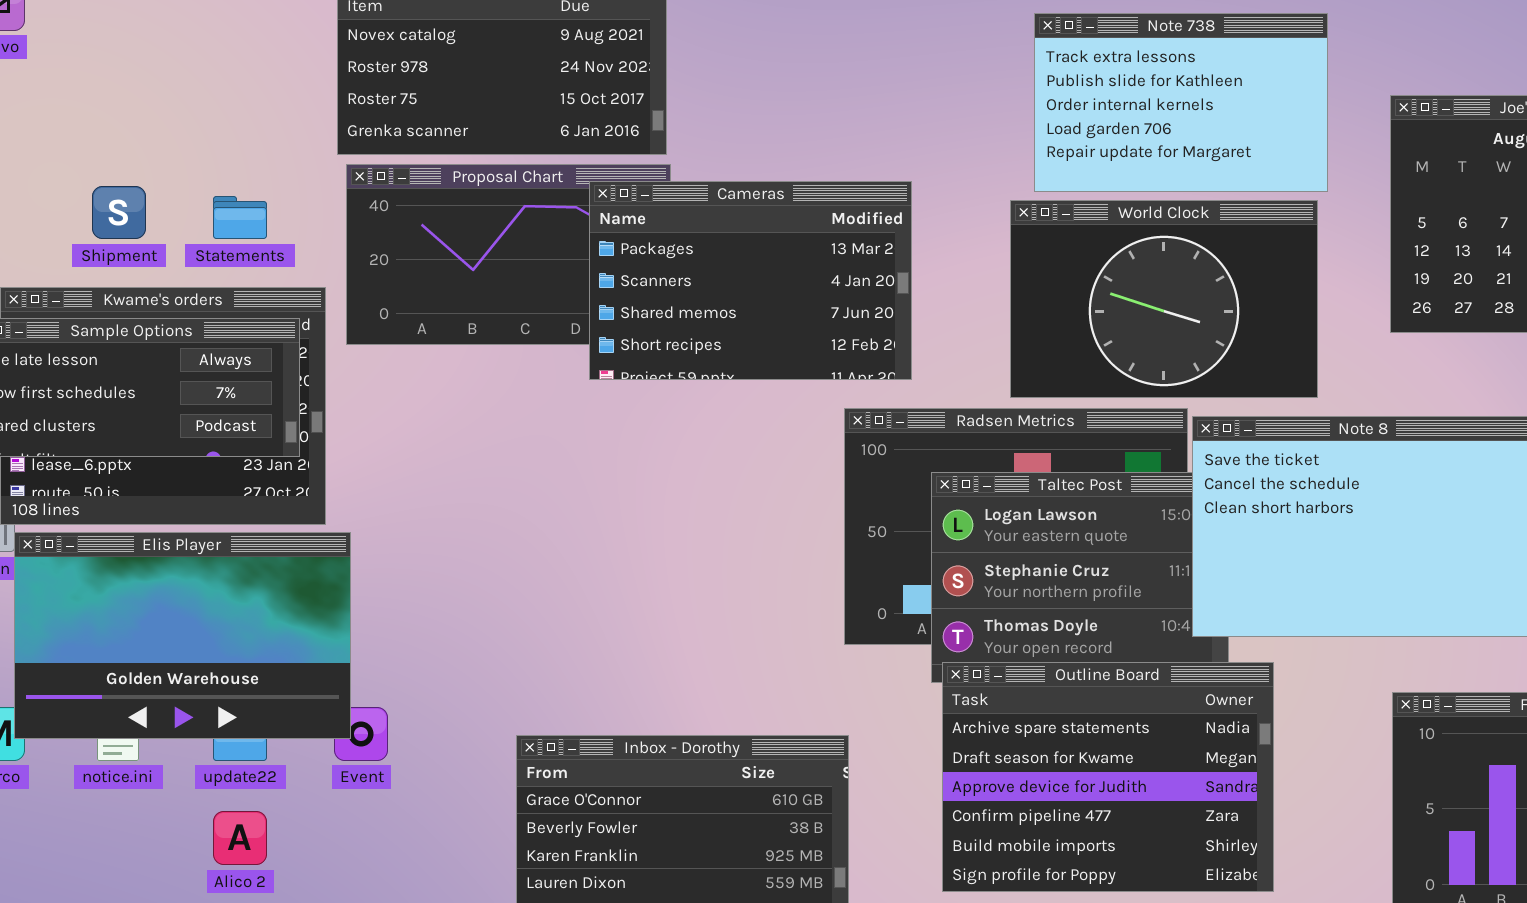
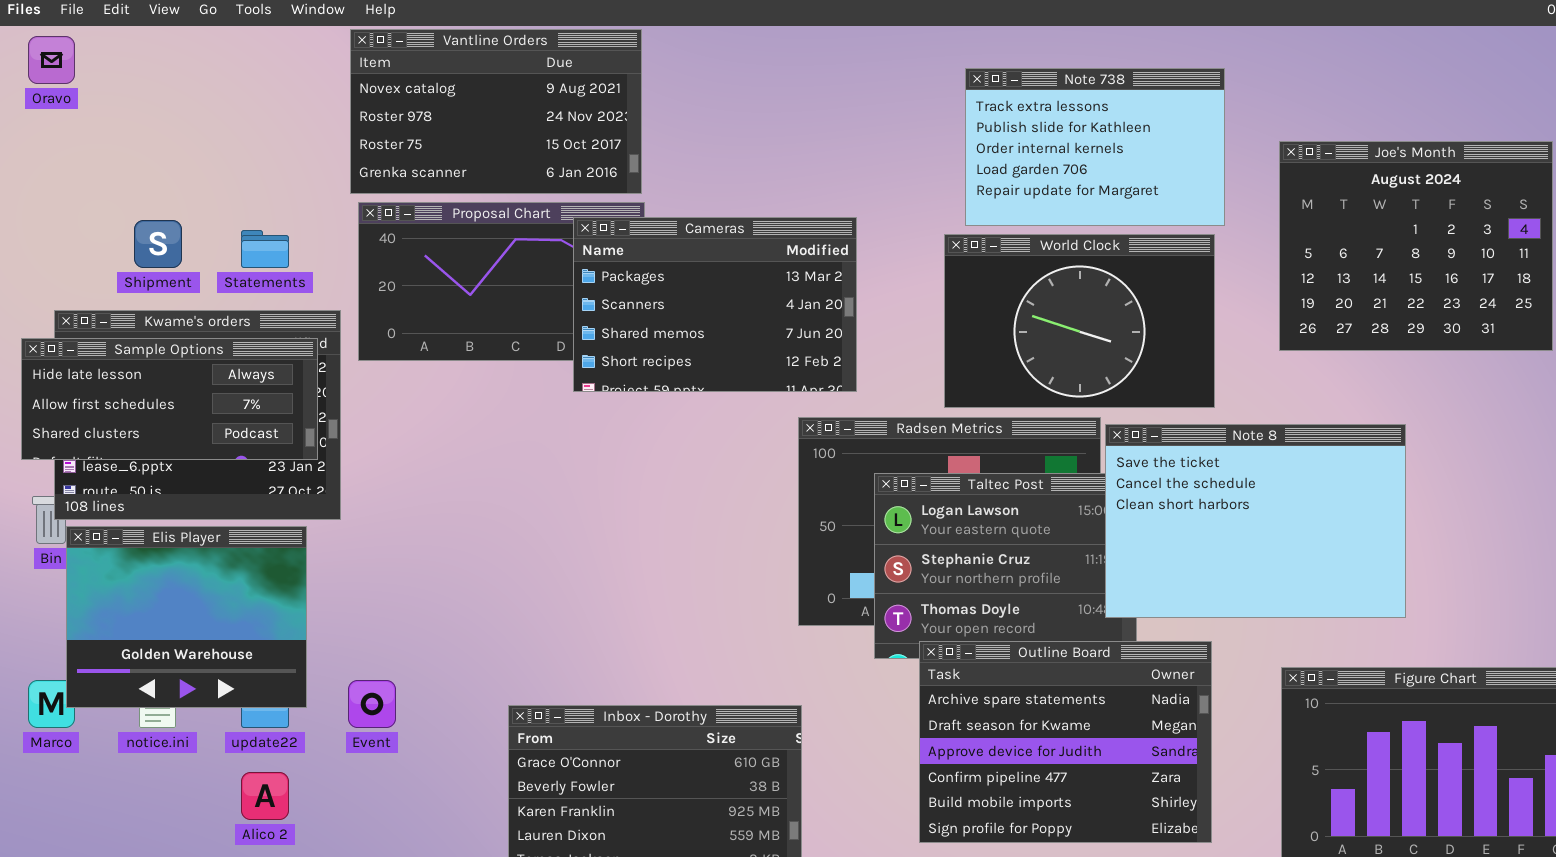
Elis Player: [14,532,351,739] -> [66,526,307,708], resized
Outline Board: [942,662,1274,892] -> [919,641,1212,843], moved

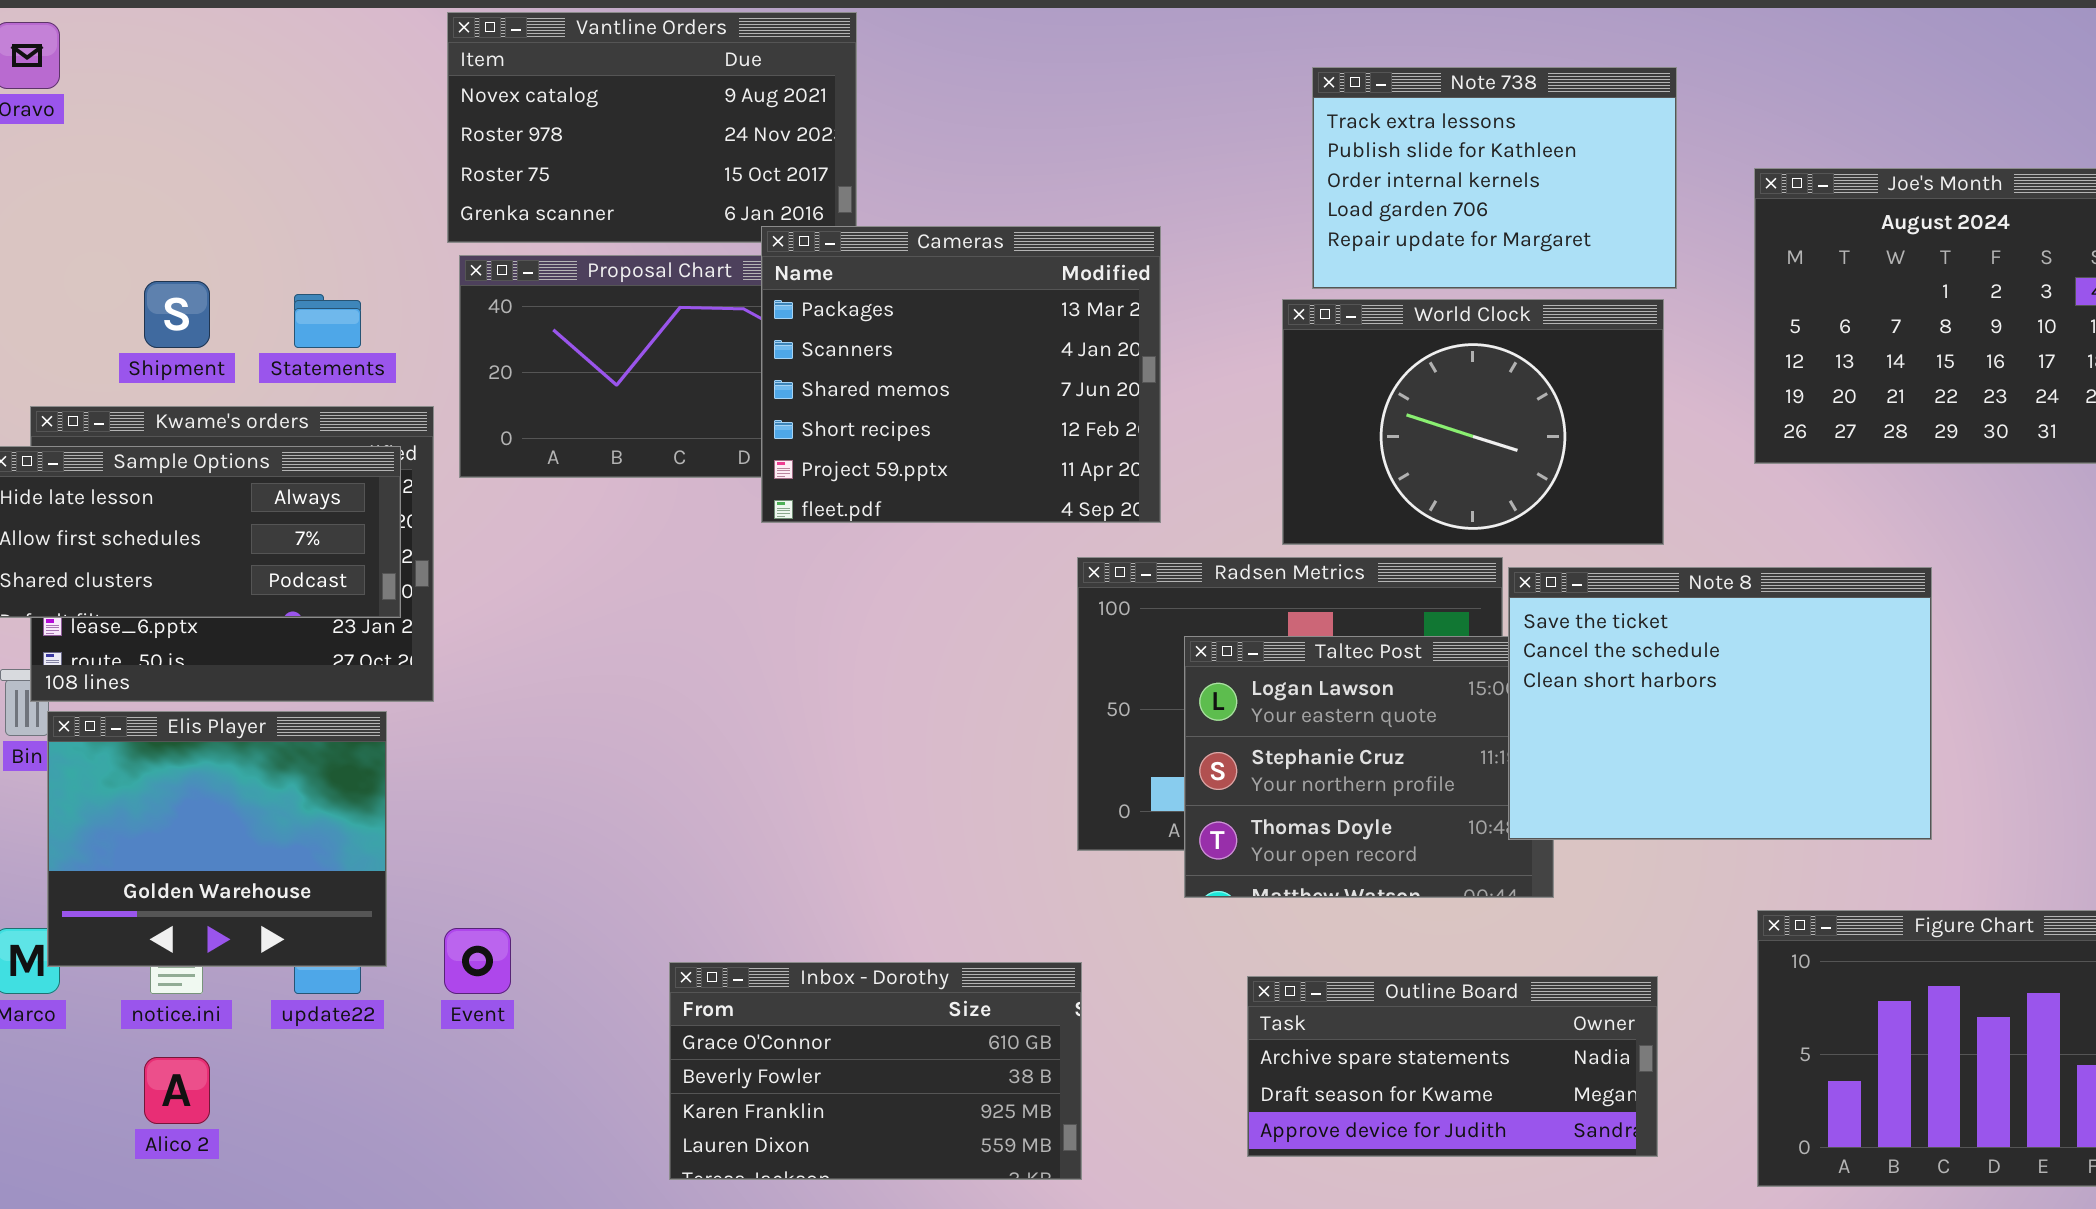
Cameras: [573,217,857,392] -> [761,226,1161,523], resized
Outline Board: [919,641,1212,843] -> [1247,976,1658,1157], resized
Alico 2: [241,772,289,820] -> [144,1057,210,1124], moved

